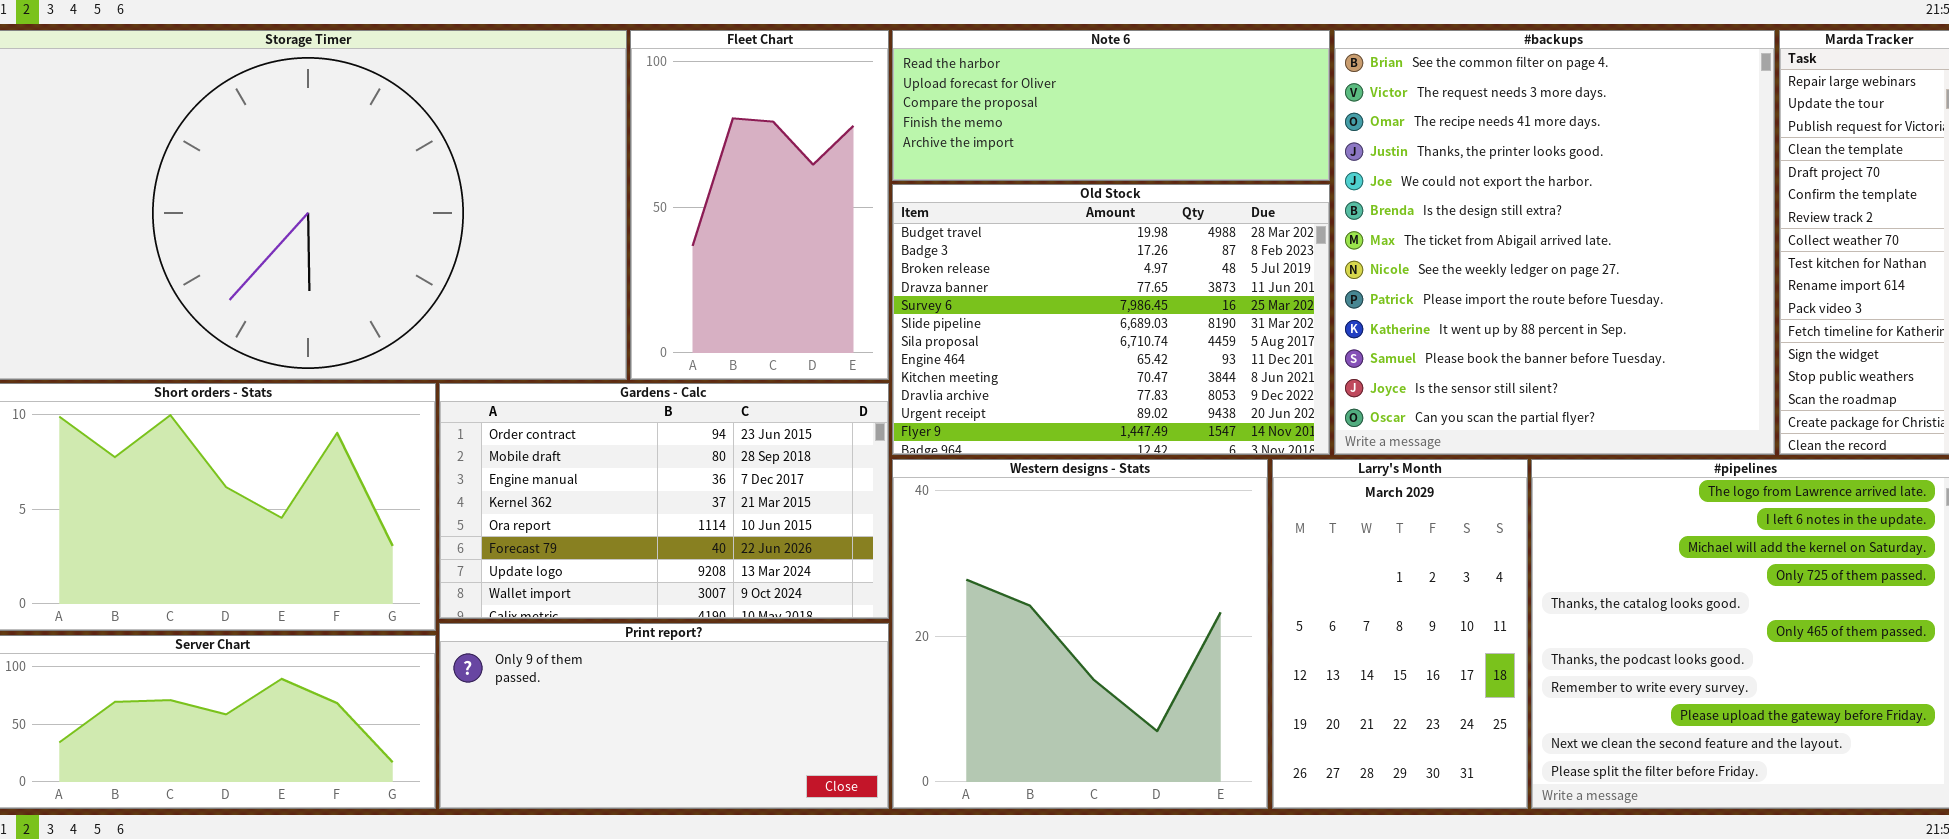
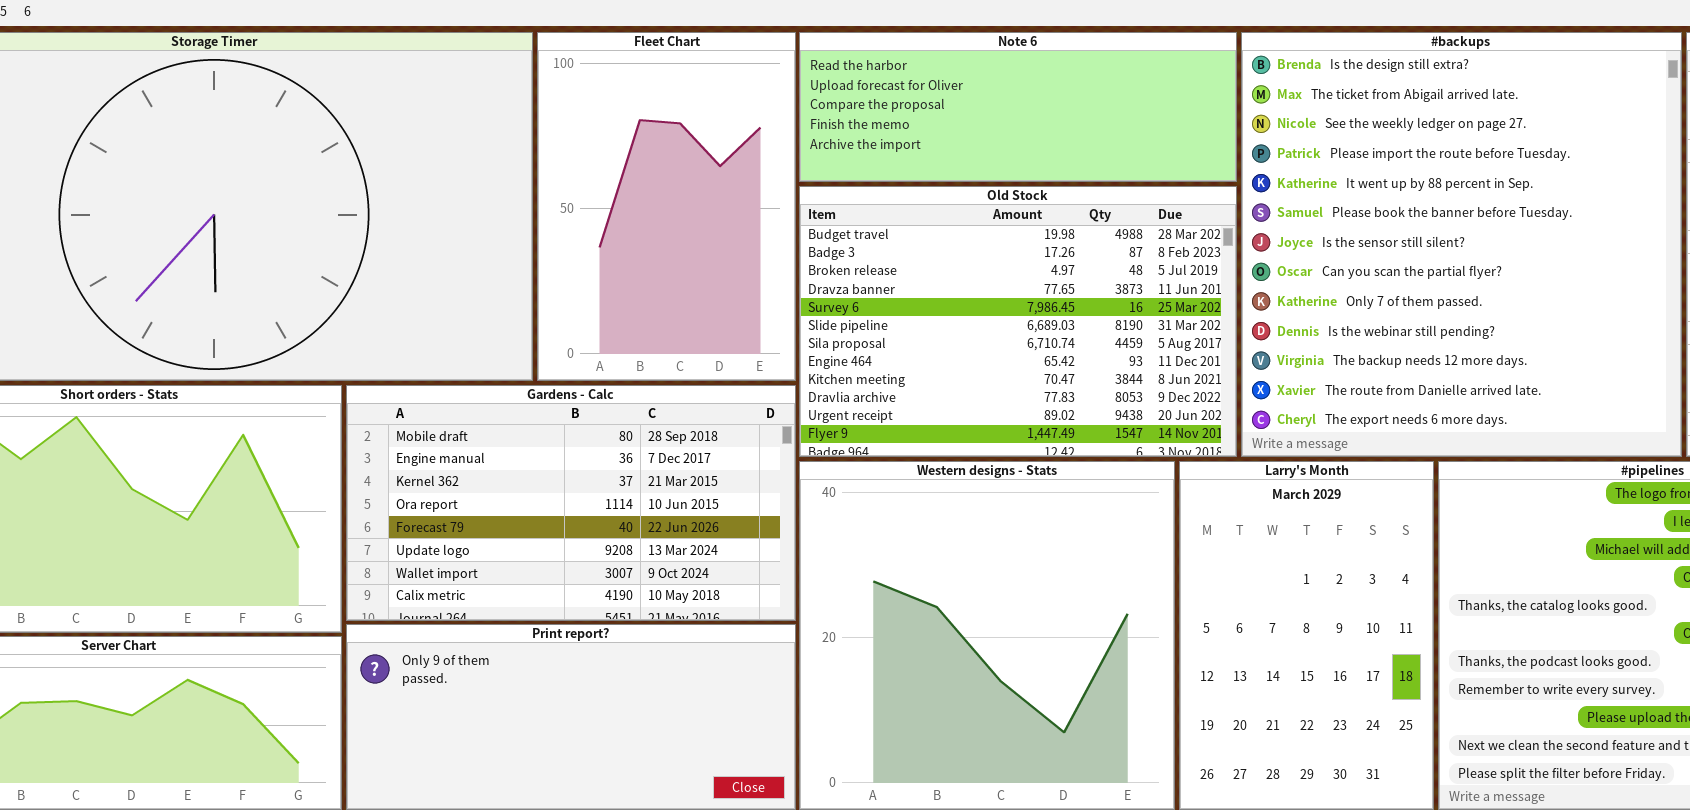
#backups: [1334,30,1775,455] -> [1241,32,1682,457], scrolled down 5 rows
Gardens - Calc: [439,383,889,619] -> [346,385,796,621], scrolled down 1 row

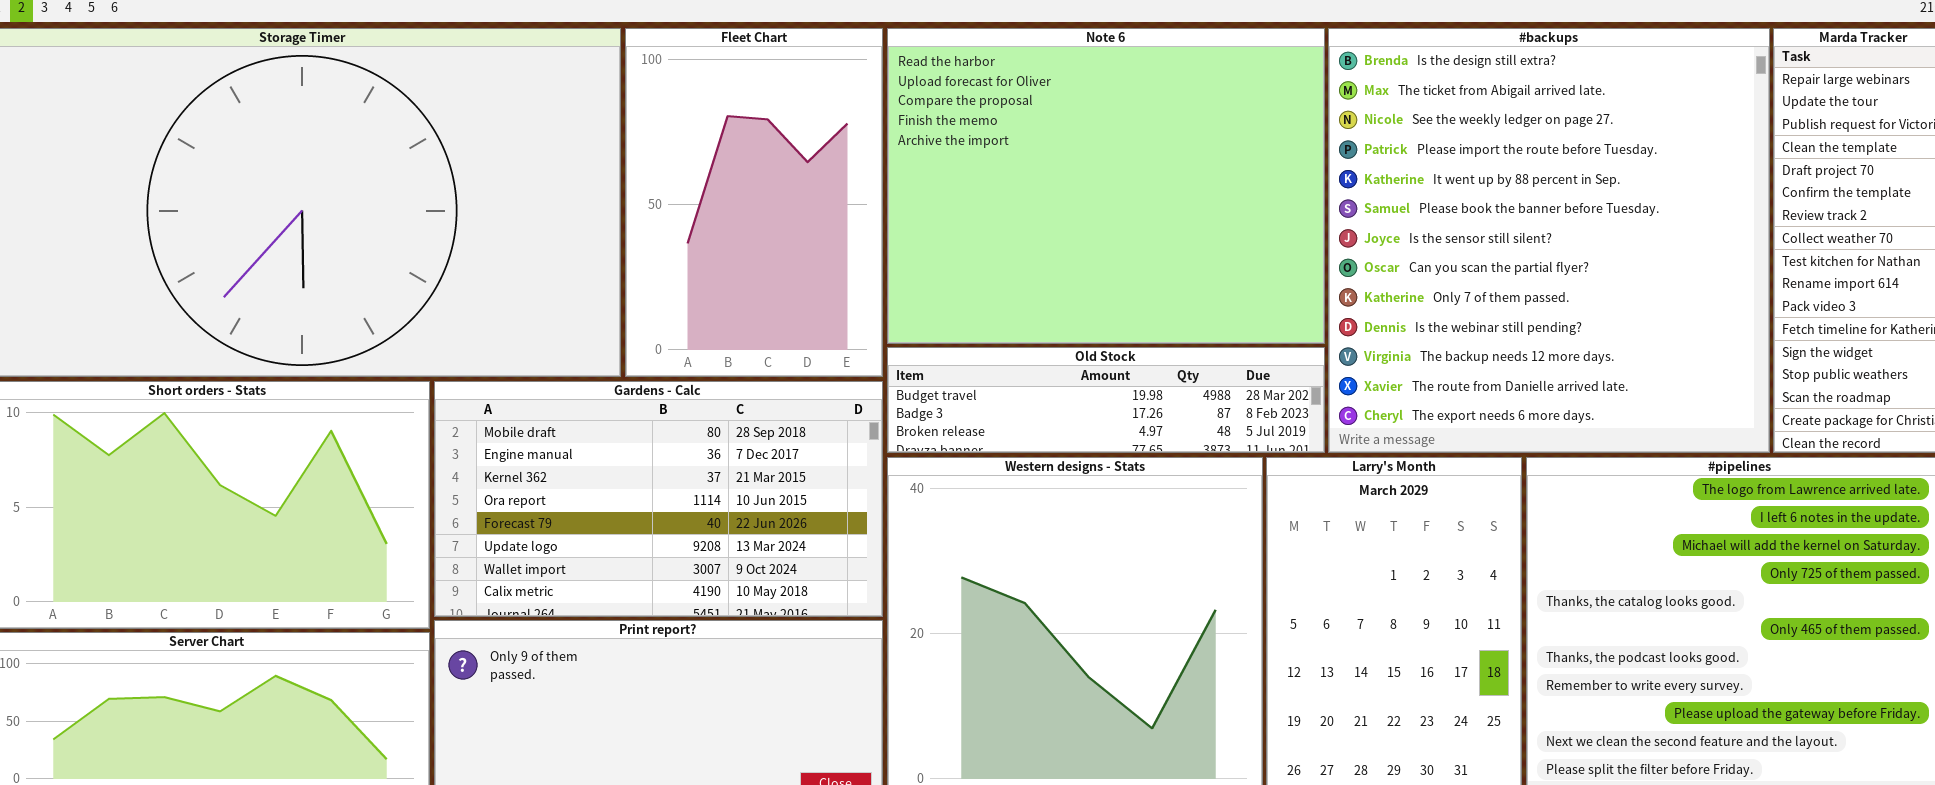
Note 6: [799,32,1237,182] -> [887,28,1325,344], resized
Old Stock: [799,186,1237,457] -> [887,347,1325,453], resized

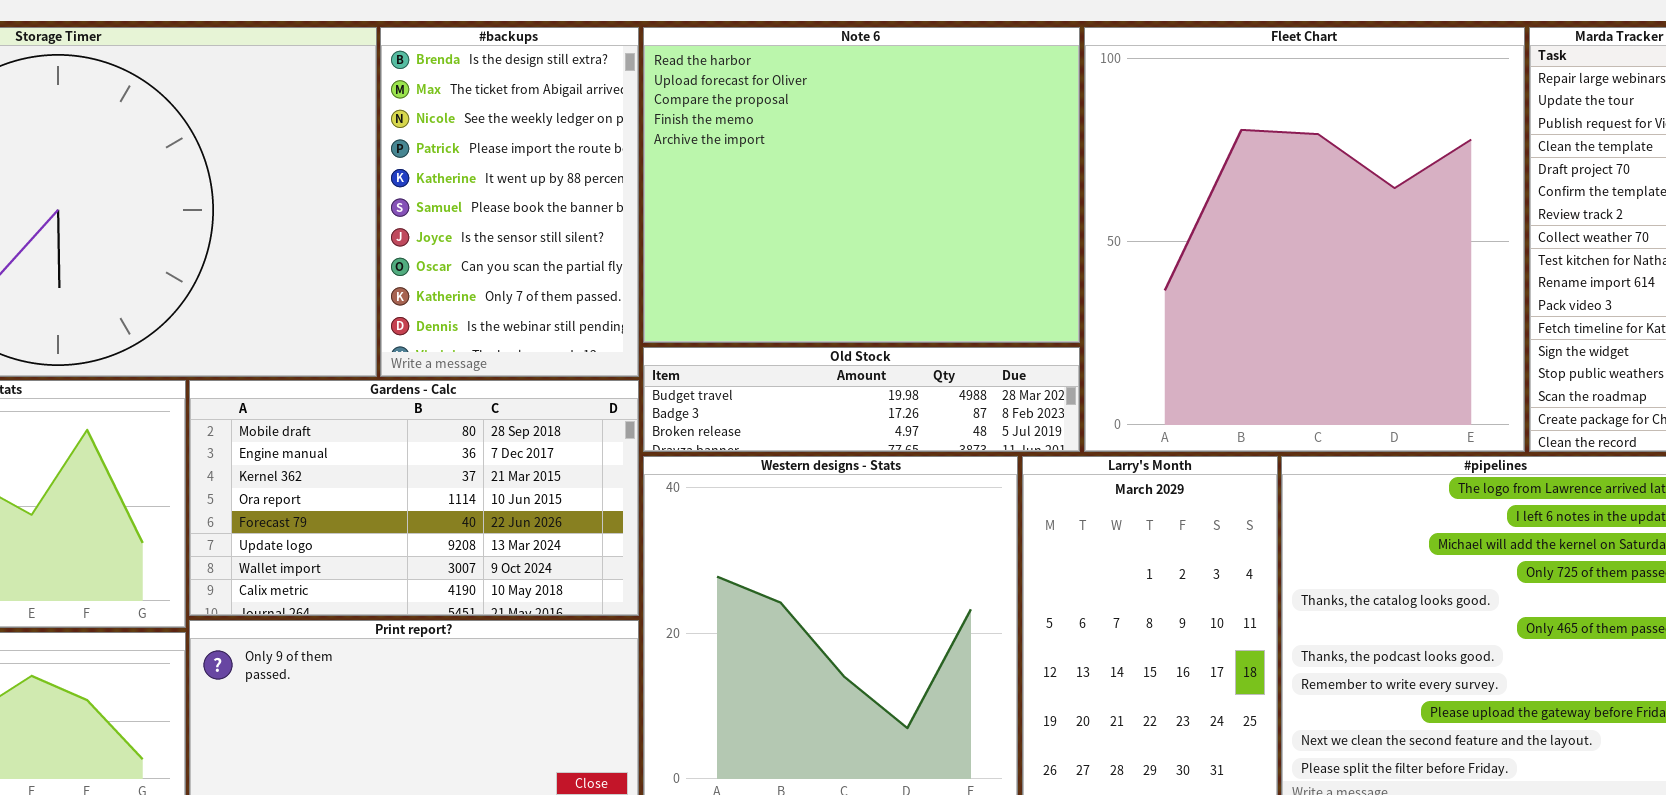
Fleet Chart: [625,28,883,377] -> [1084,27,1525,452], moved, resized
#backups: [1328,28,1770,453] -> [380,27,639,377], moved, resized

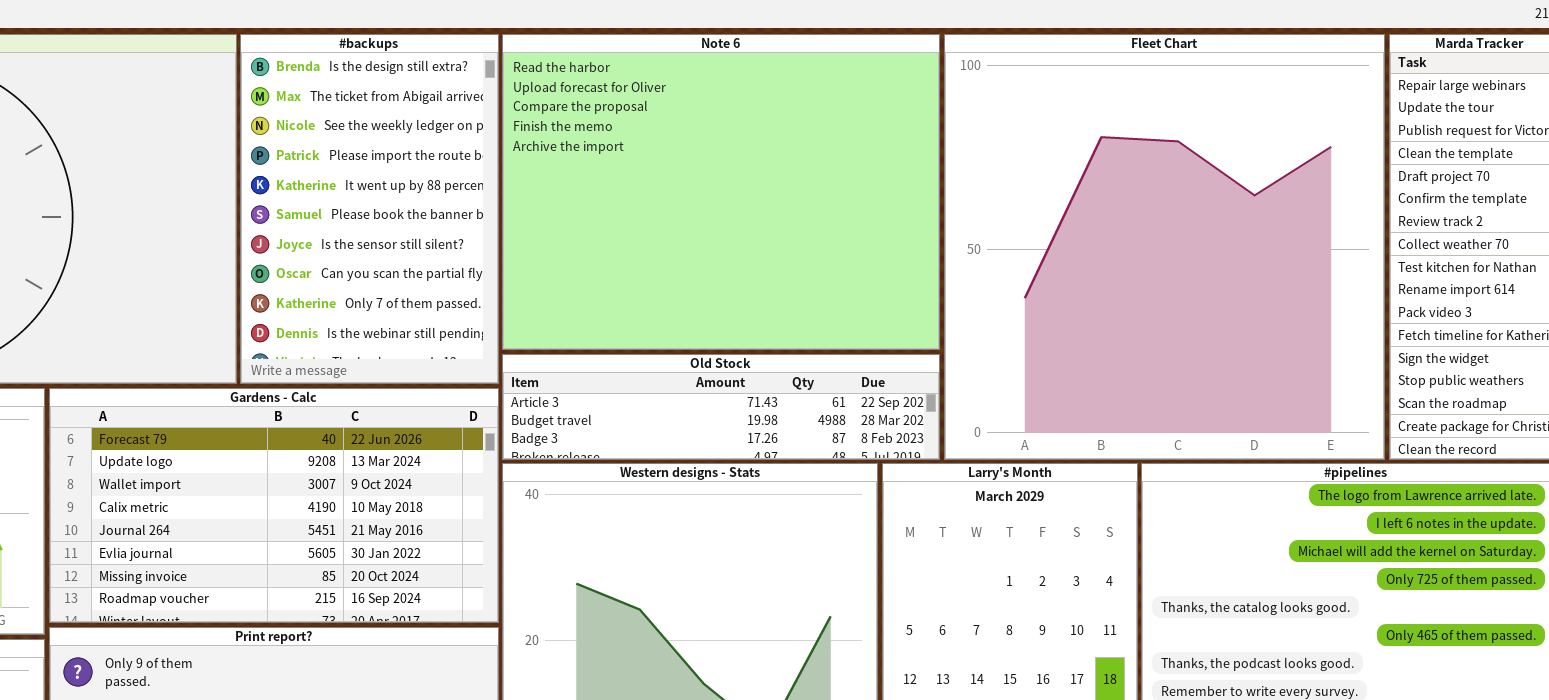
Old Stock: [643,347,1080,452] -> [502,354,940,460], scrolled up 1 row
Gardens - Calc: [189,380,639,616] -> [49,388,499,623], scrolled down 4 rows

